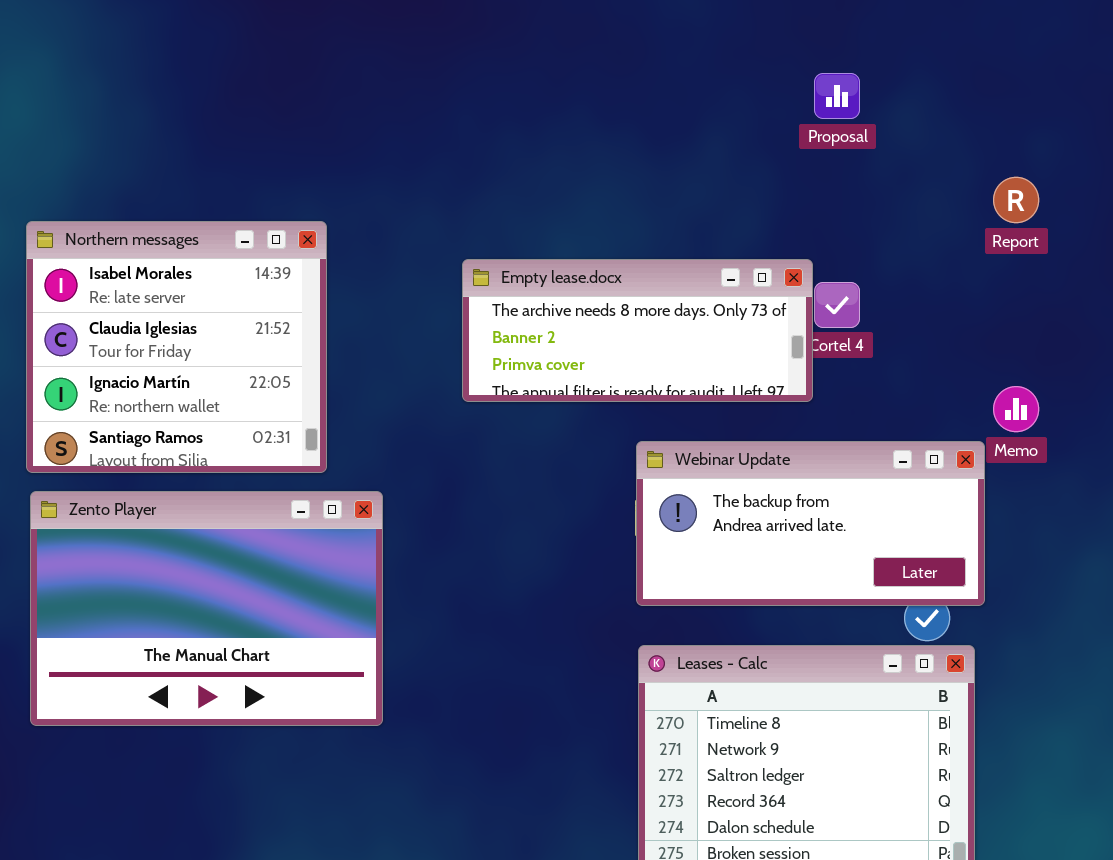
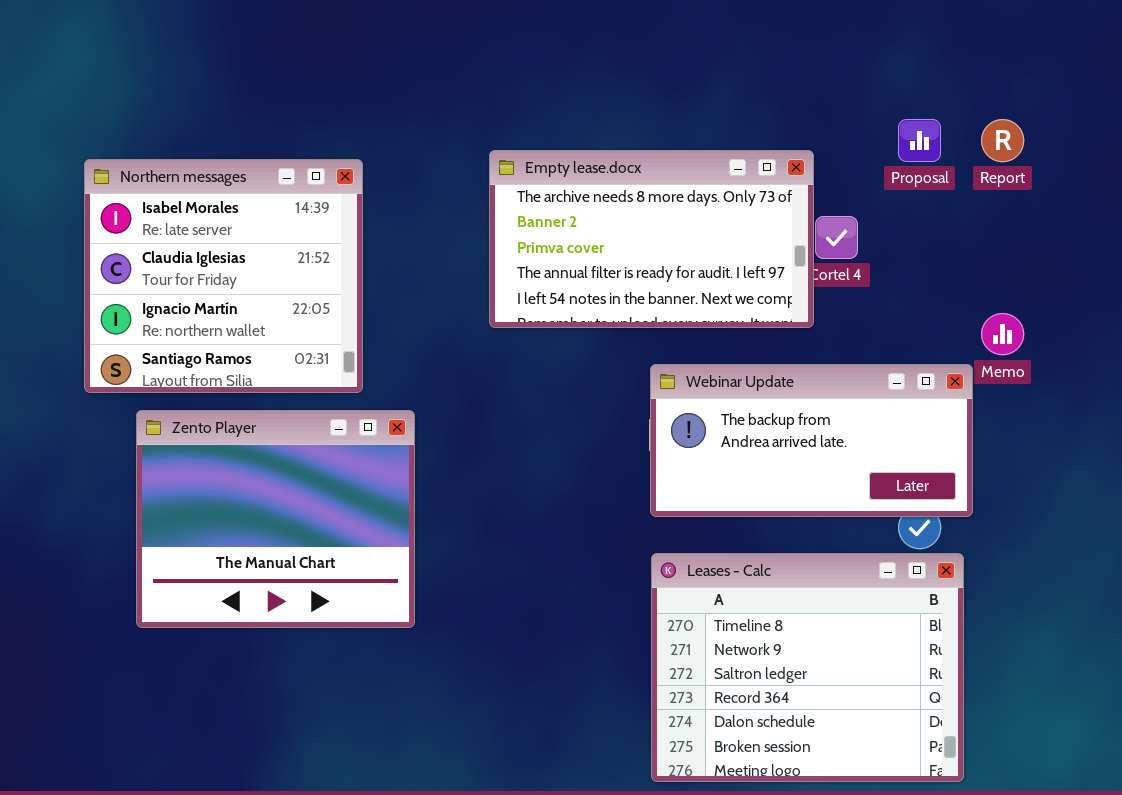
Proposal: [814,73,860,119] -> [898,119,941,162], moved
Empty lease.docx: [462,259,813,402] -> [489,150,814,328], resized
Zento Player: [30,491,383,726] -> [136,410,415,628], resized

